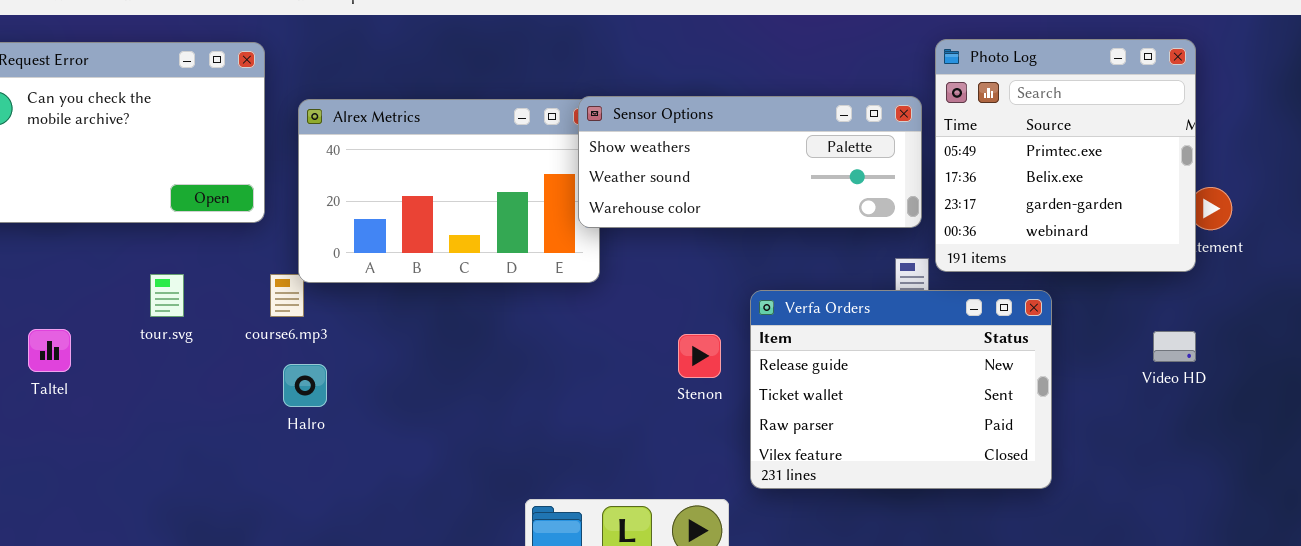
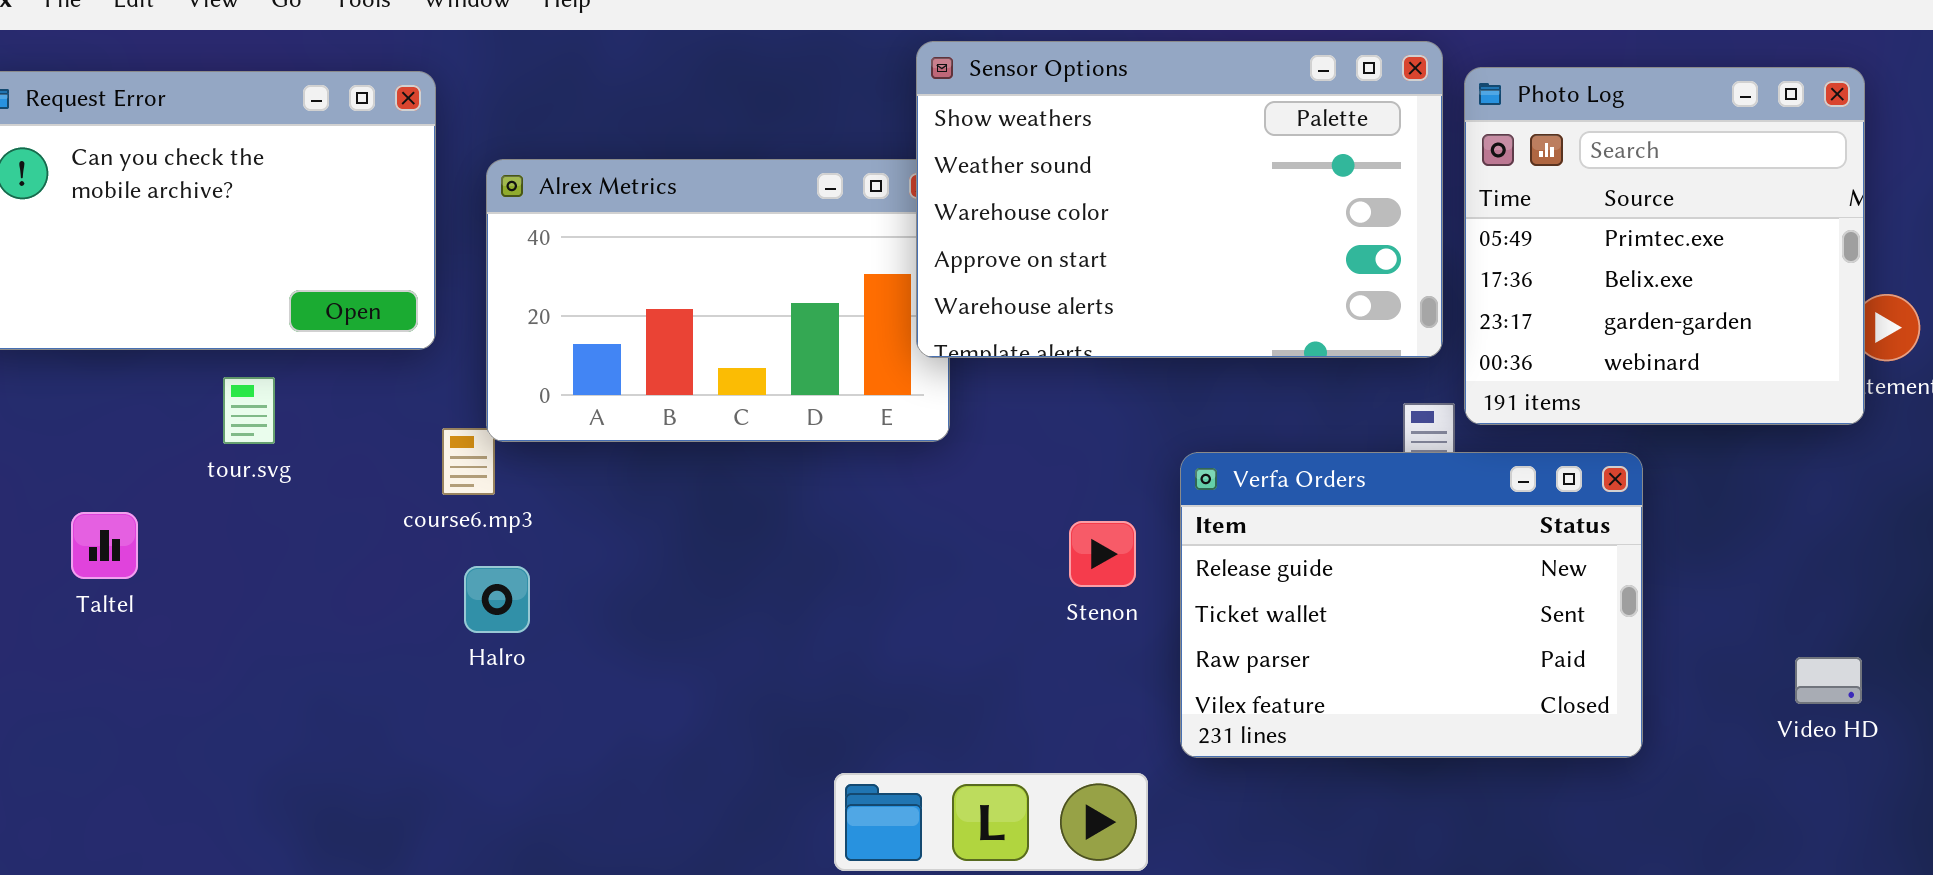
Sensor Options: [578,96,922,228] -> [916,41,1443,358], resized
tour.svg: [150,274,184,317] -> [223,377,275,444], moved
Video HD: [1153,331,1196,362] -> [1795,657,1862,704], moved

